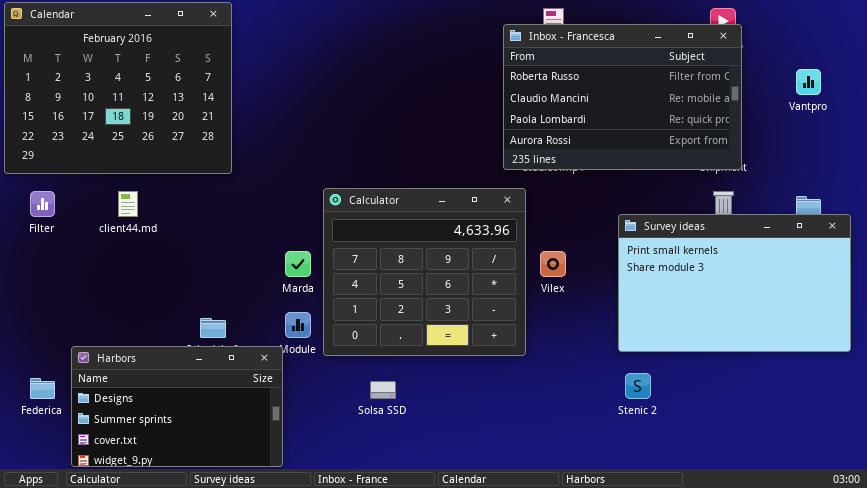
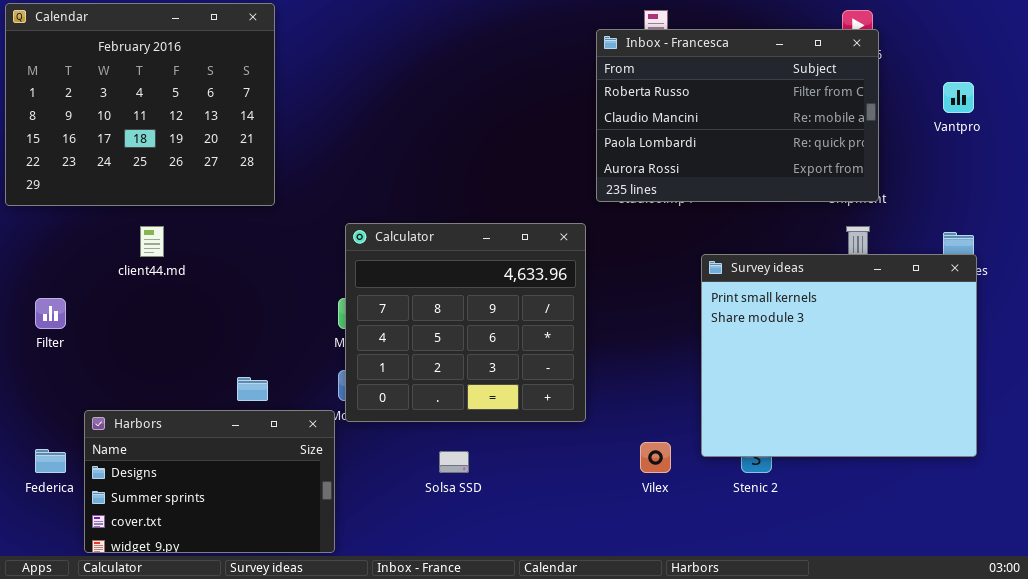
Calculator: [323,188,526,356] -> [345,223,586,422], moved
Filter: [30,191,55,217] -> [35,298,66,329], moved
Survey ideas: [618,214,851,352] -> [701,254,977,457], moved, resized
Vilex: [540,251,566,277] -> [640,442,671,473], moved

